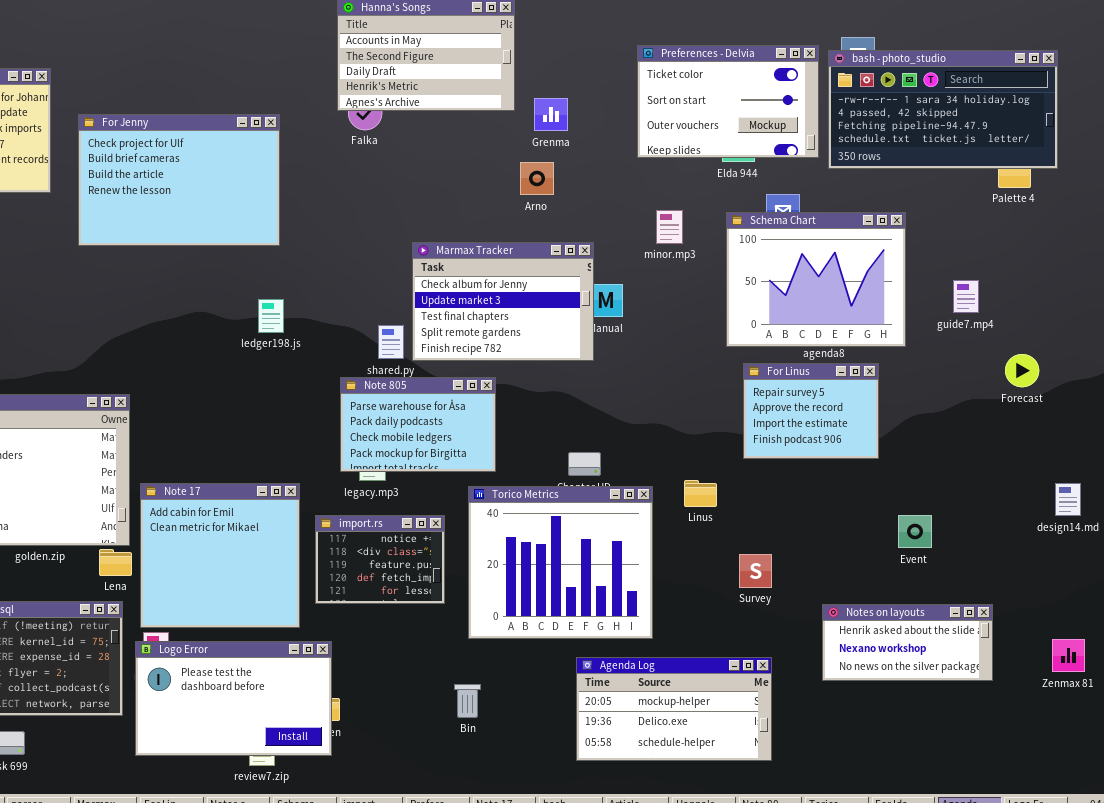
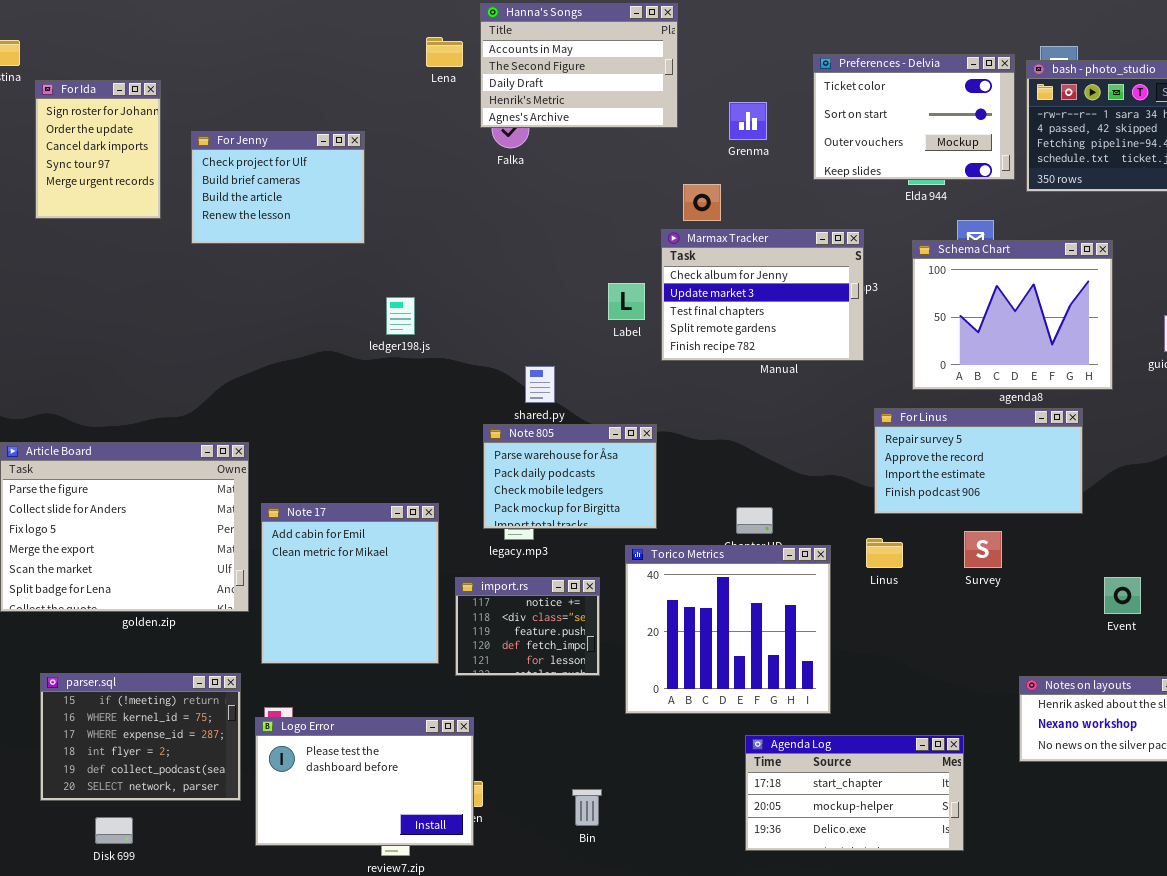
Grenma: [534,98,568,131] -> [729,102,767,140], moved
For Jenny: [78,114,280,246] -> [191,131,365,244], resized
Marmax Tracker: [412,242,594,361] -> [661,229,864,361], moved
ledger198.js: [258,299,284,333] -> [386,297,415,335], moved
For Linus: [743,363,879,459] -> [874,408,1083,514], resized
Note 17: [140,483,300,628] -> [261,503,439,664], moved
Lena: [99,549,132,576] -> [426,37,463,67], moved
Survey: [739,554,772,588] -> [964,531,1002,568], moved
Agenda Log: [576,657,772,761] -> [745,735,964,851], scrolled up 1 row
Bin: [454,684,481,718] -> [572,789,602,826], moved

